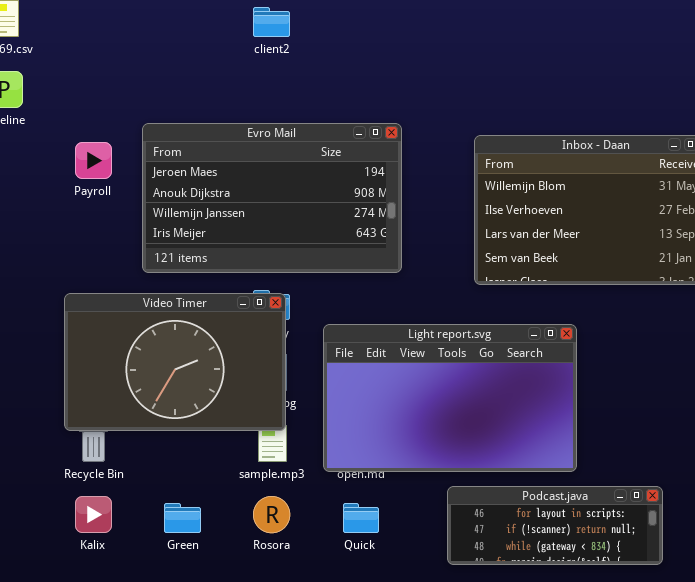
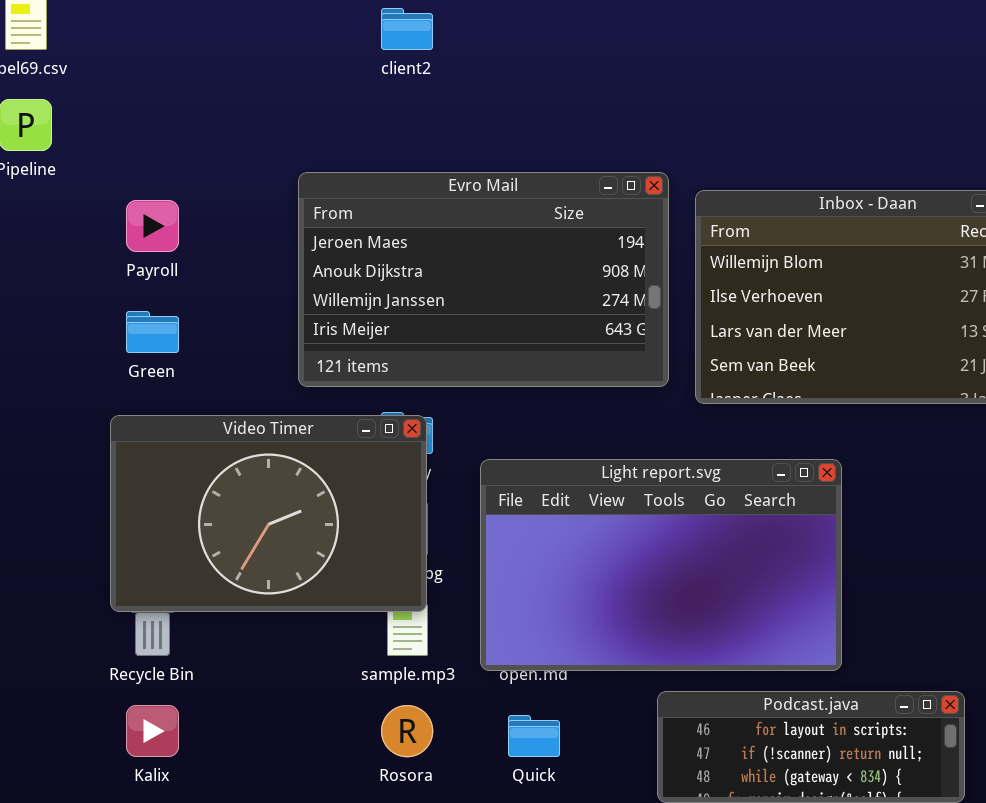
Evro Mail: [142,123,402,273] -> [298,172,669,387], moved
Green: [164,503,201,533] -> [126,311,179,353], moved

